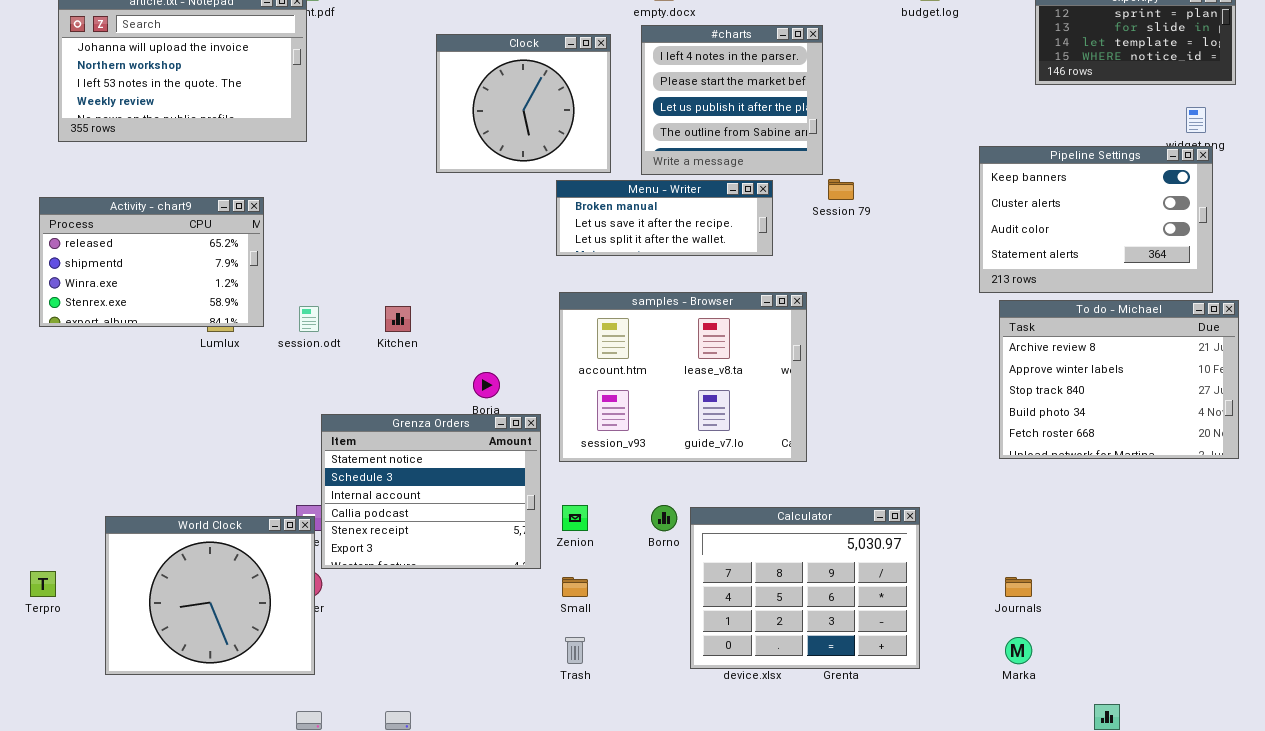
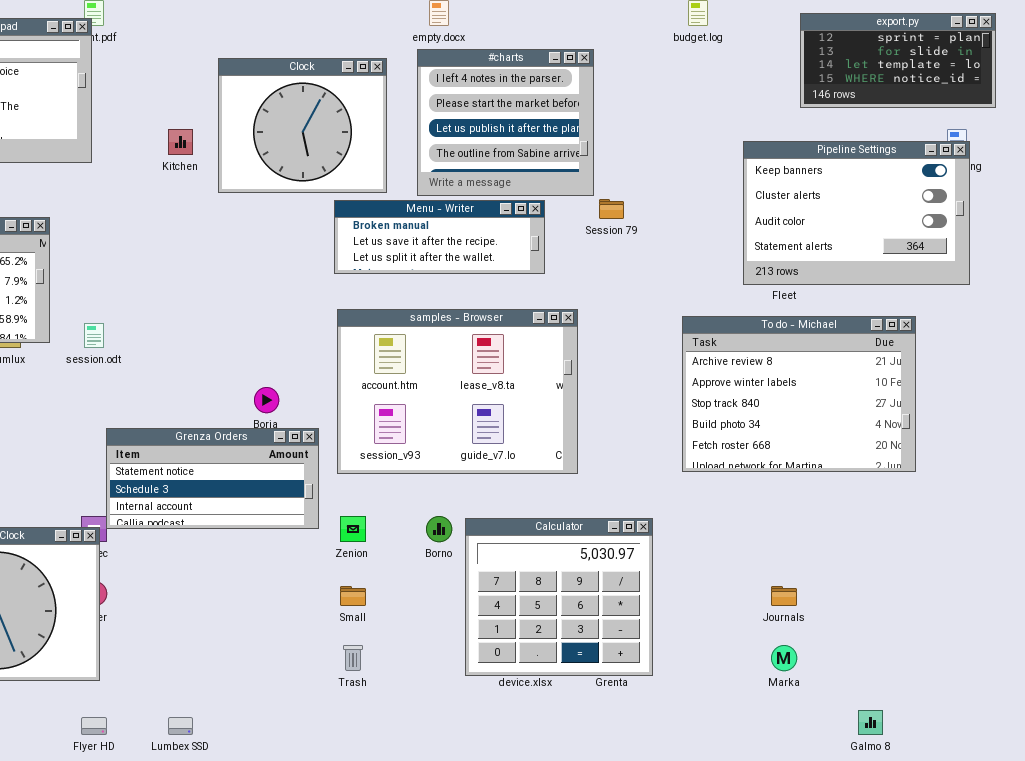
Pipeline Settings: [979,146,1213,293] -> [743,141,970,285], moved
To do - Michael: [999,300,1239,459] -> [682,316,916,472], moved
Kitchen: [385,306,411,332] -> [168,129,193,155], moved
Grenza Orders: [321,414,541,569] -> [106,428,319,529], resized
Calculator: [690,507,920,669] -> [465,518,653,676], resized

